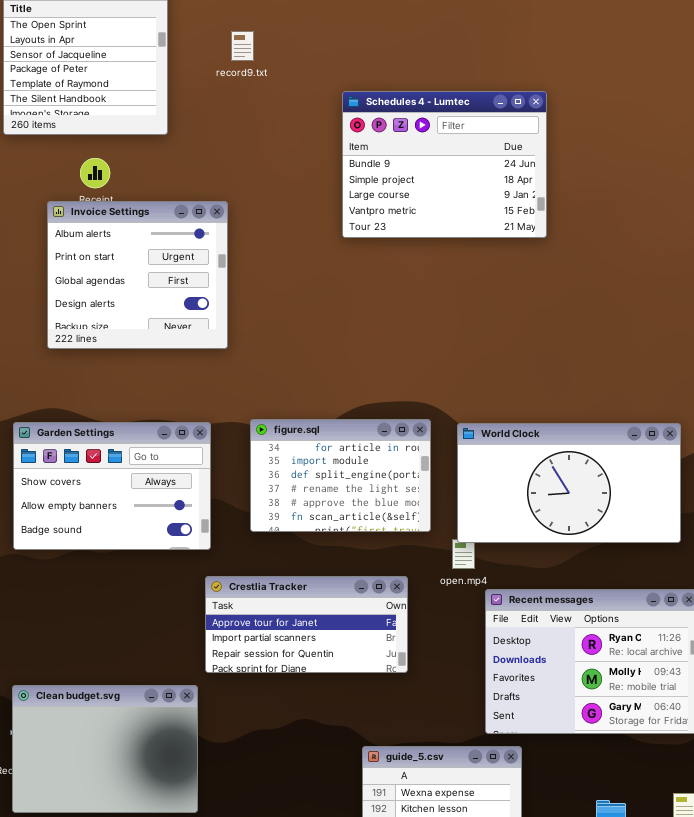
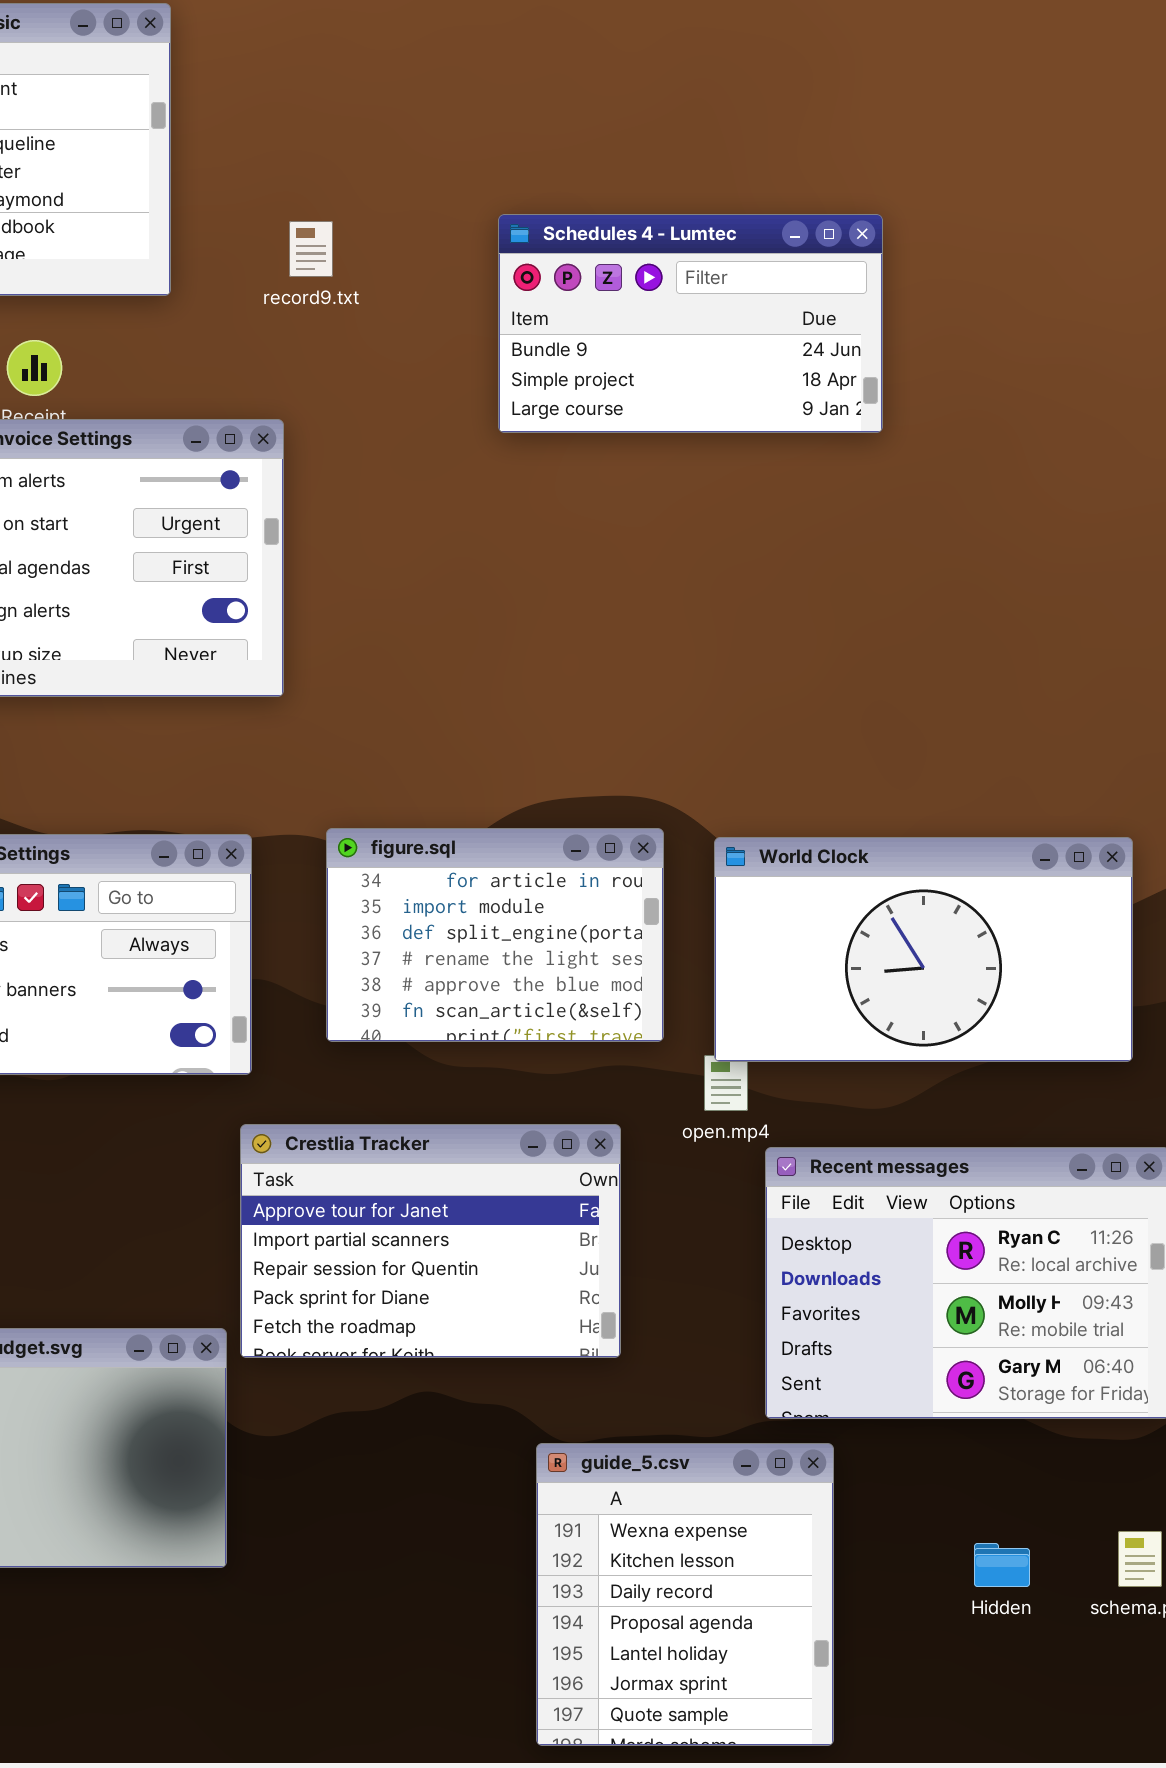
record9.txt: [231,31,254,61] -> [289,221,333,277], moved
Schedules 4 - Lumtec: [342,91,547,238] -> [498,214,883,433], resized
Crestlia Tracker: [205,576,408,673] -> [240,1124,621,1358], resized

